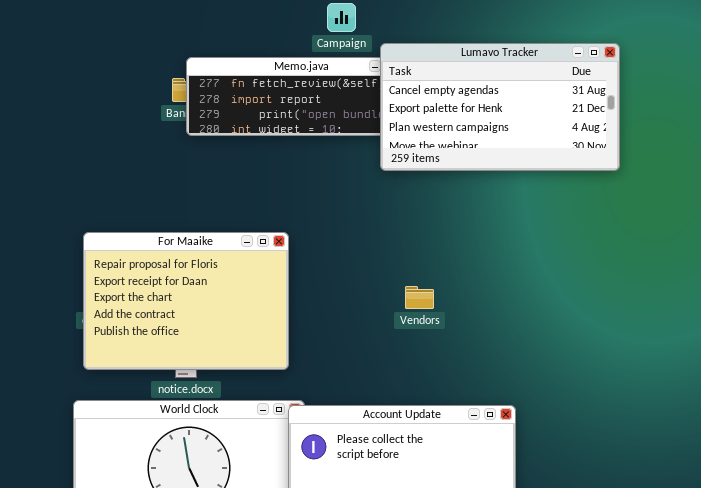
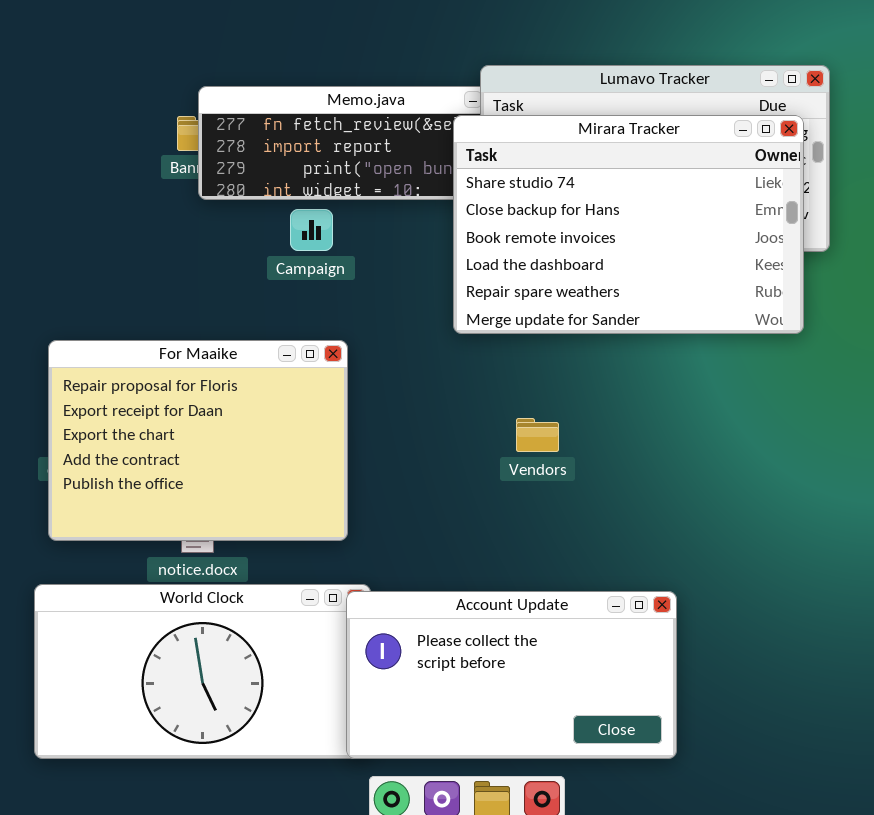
Campaign: [327,3,356,32] -> [290,209,333,251], moved
Mirara Tracker: none -> [453,115,804,334], opened

